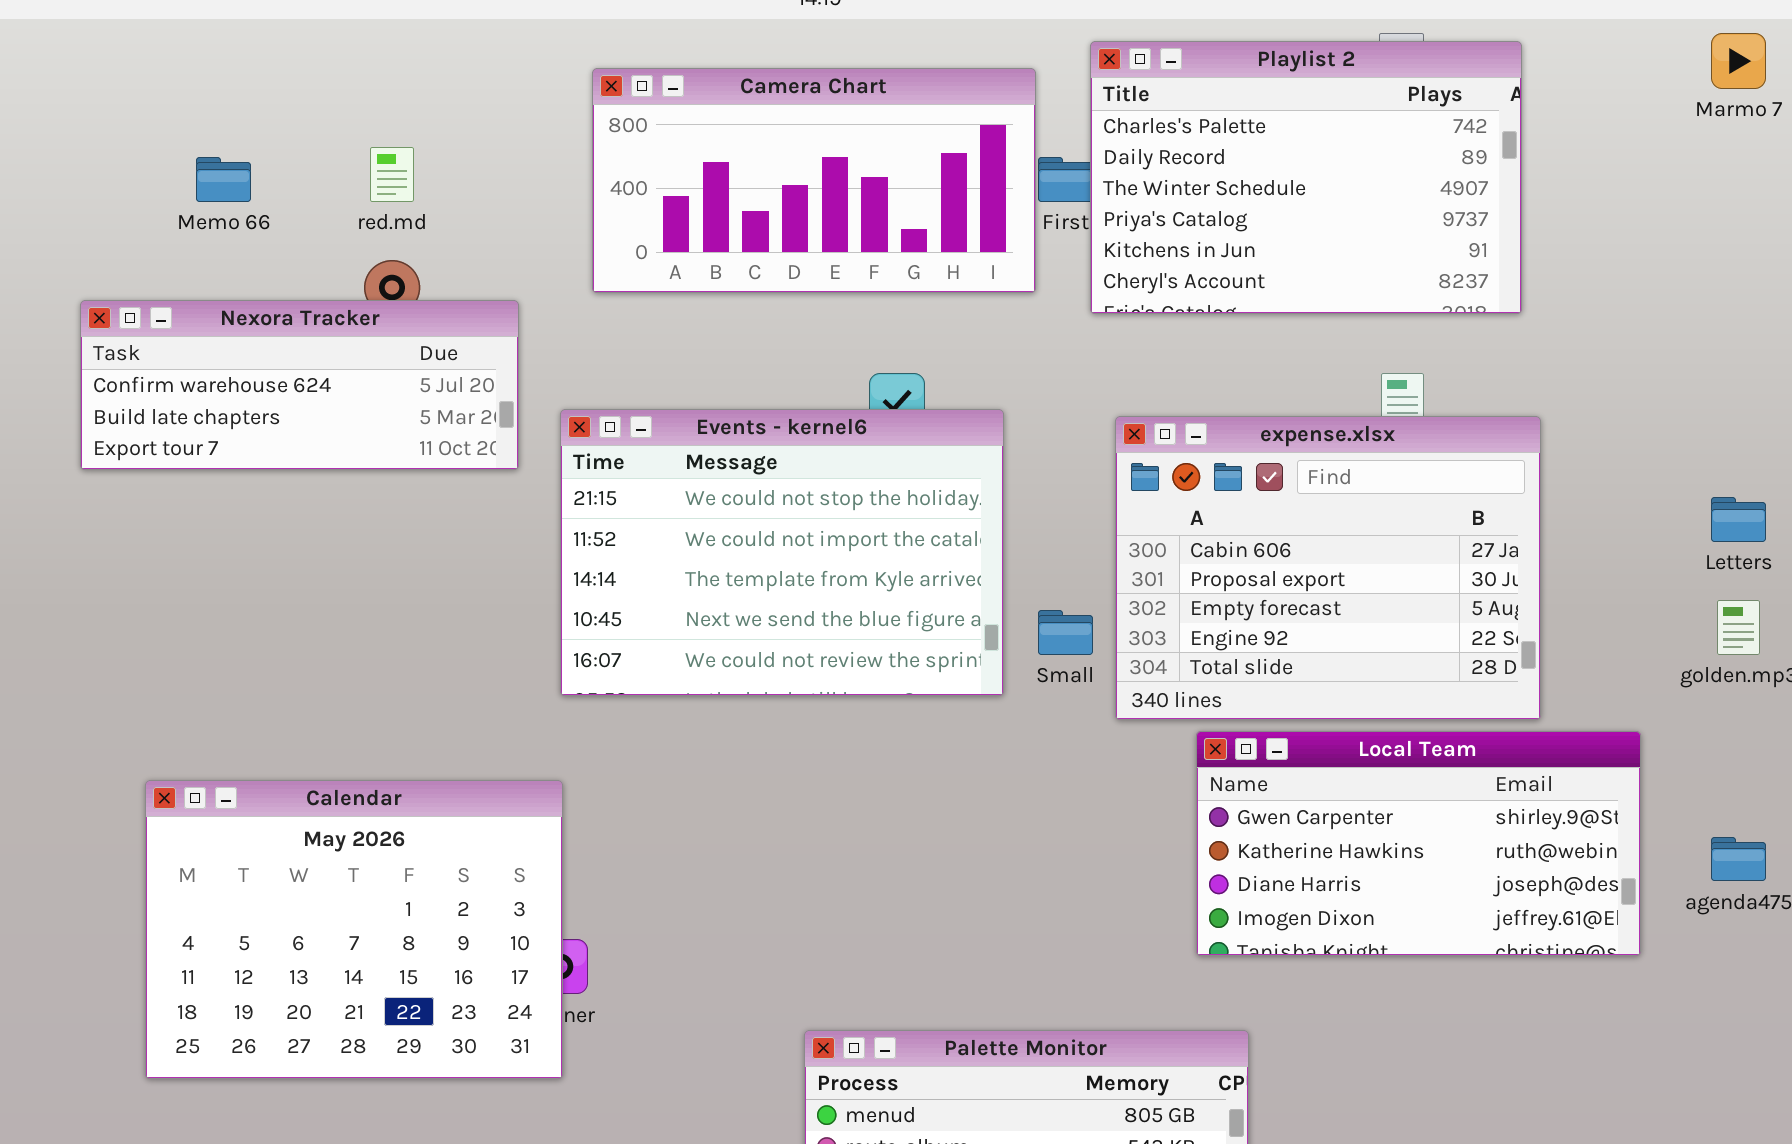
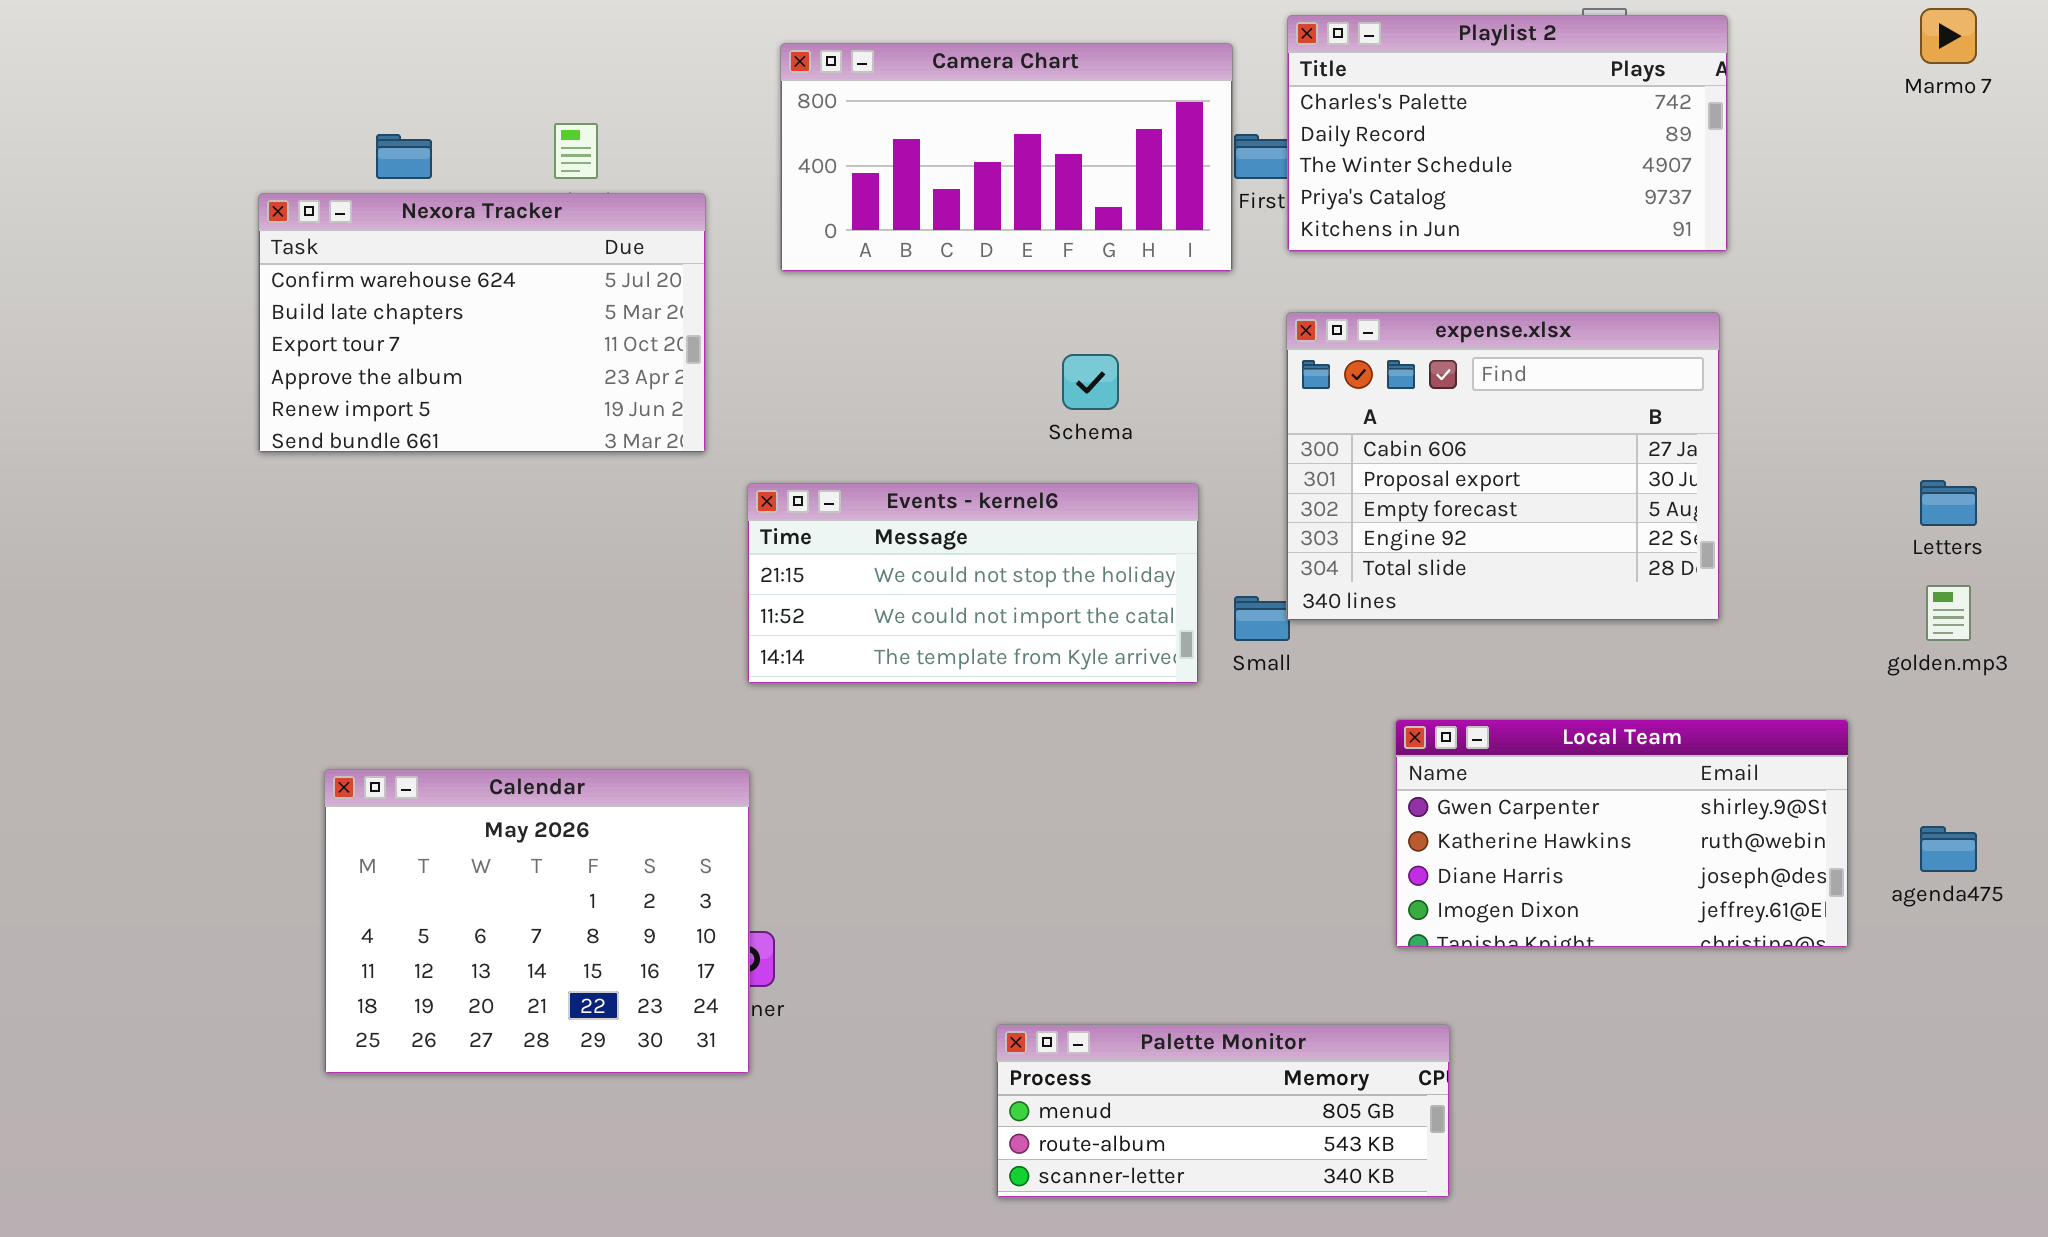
Playlist 2: [1090,41,1522,314] -> [1287,15,1728,252], resized
Nexora Tracker: [80,300,519,470] -> [258,193,706,453], resized
Events - kernel6: [560,409,1004,696] -> [747,483,1199,684], resized
expense.xlsx: [1115,416,1541,720] -> [1286,312,1720,621], moved

